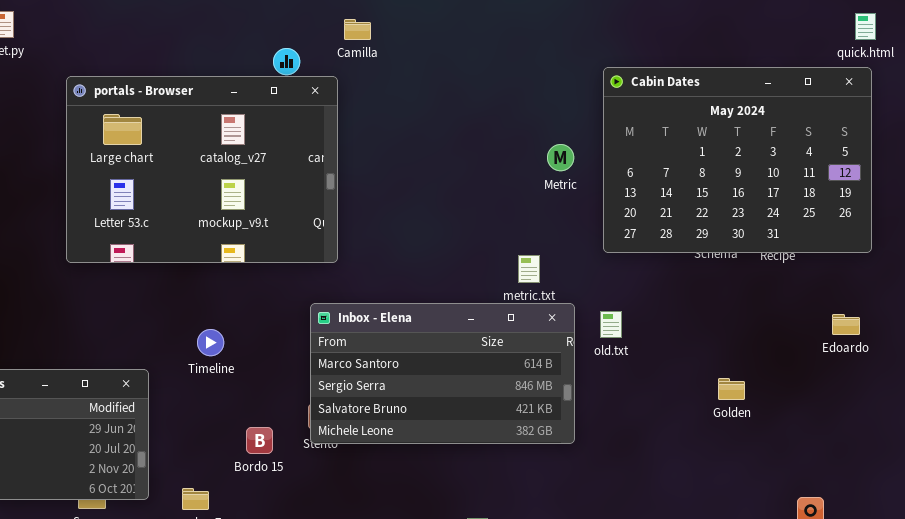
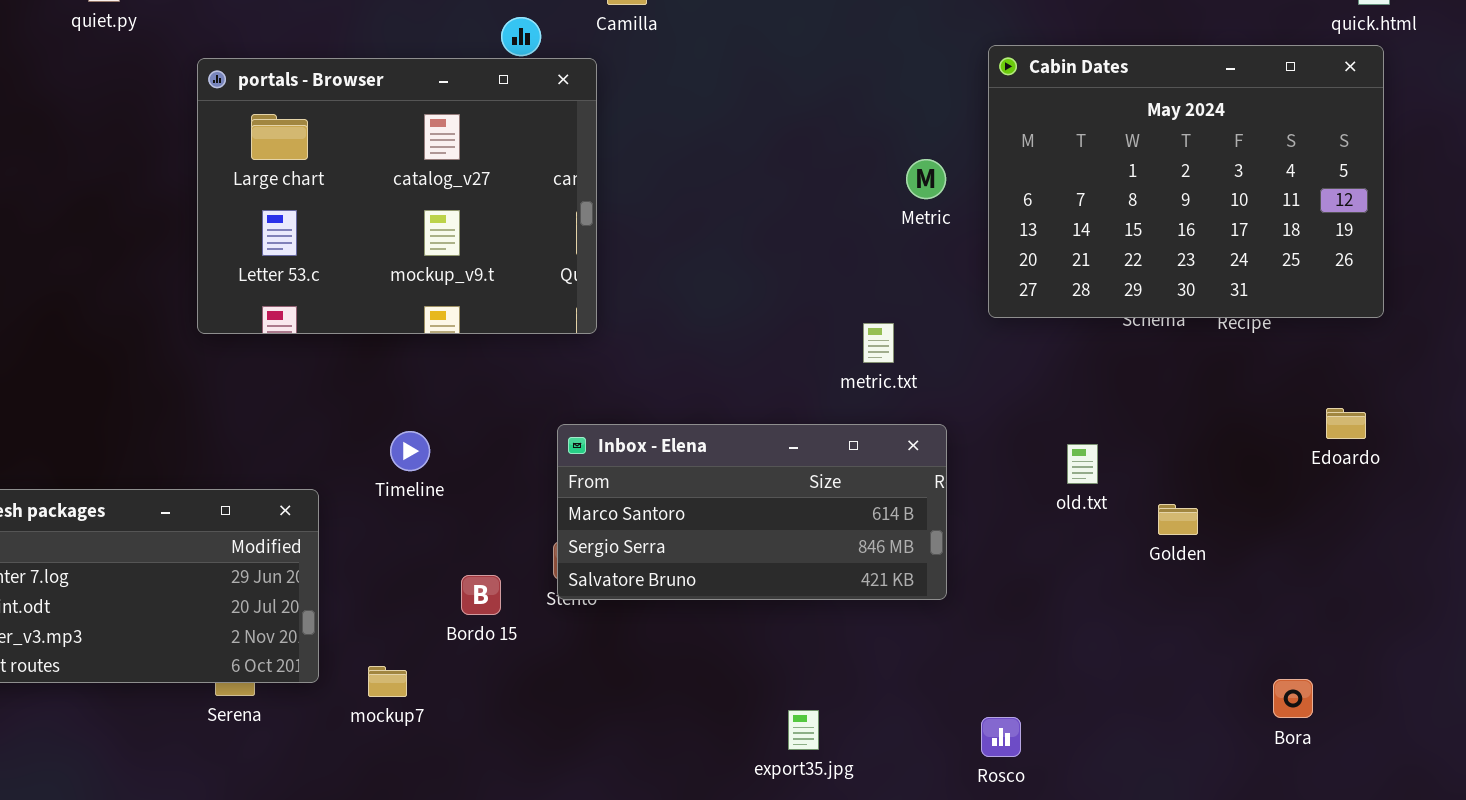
Inbox - Elena: [310,303,575,444] -> [557,424,947,600], resized
old.txt: [600,311,622,338] -> [1067,444,1098,484], moved

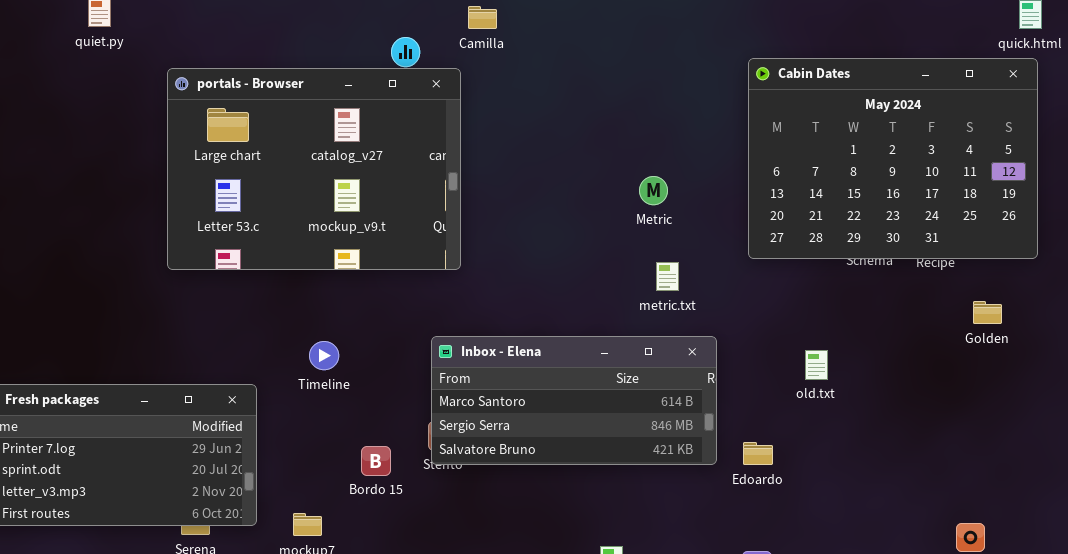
Metric: [906,159,946,199] -> [639,176,668,205], moved
Edoardo: [1326,408,1366,439] -> [743,442,773,465], moved
Golden: [1158,504,1198,535] -> [973,301,1002,324], moved

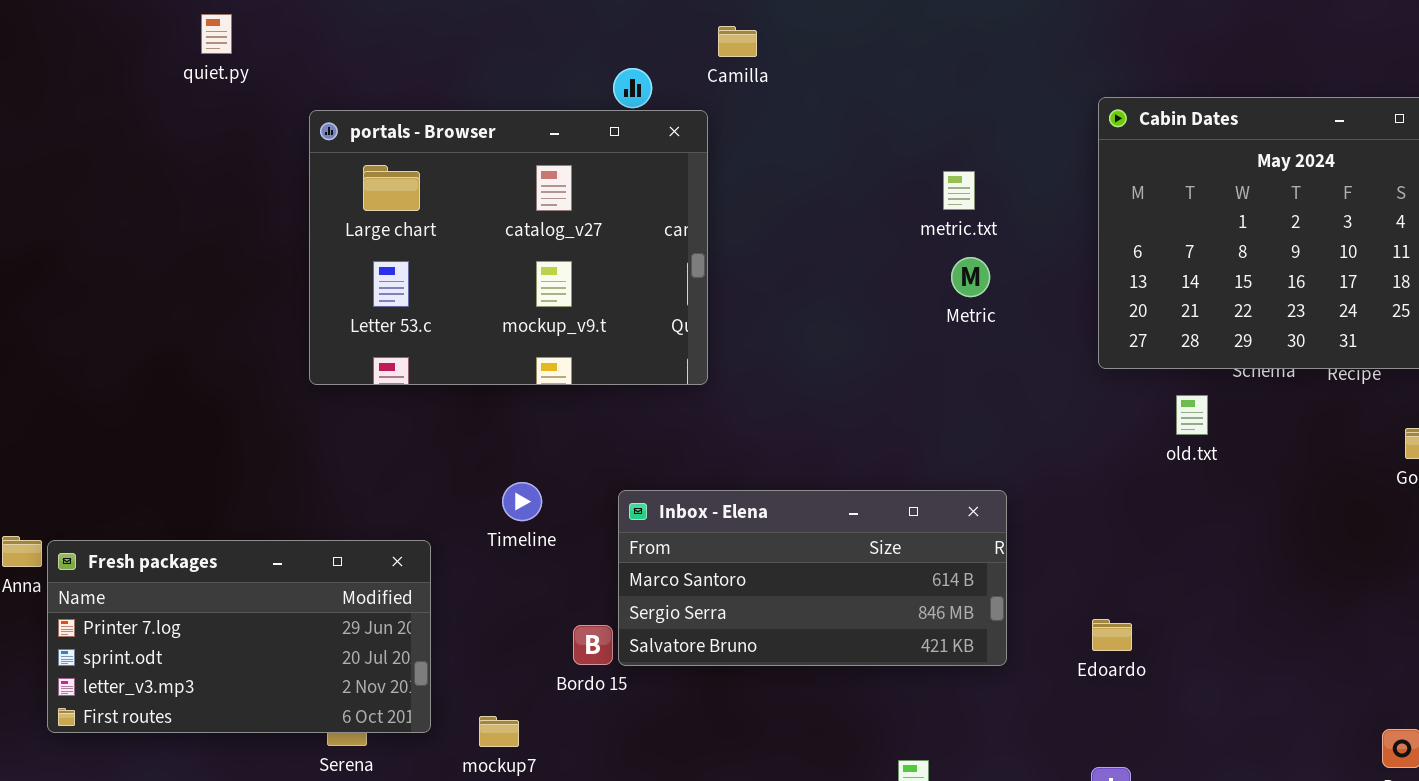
metric.txt: [656,262,679,291] -> [943,171,975,210], moved
Inbox - Elena: [431,336,717,465] -> [618,490,1007,666], moved
old.txt: [805,350,828,380] -> [1176,395,1208,435], moved

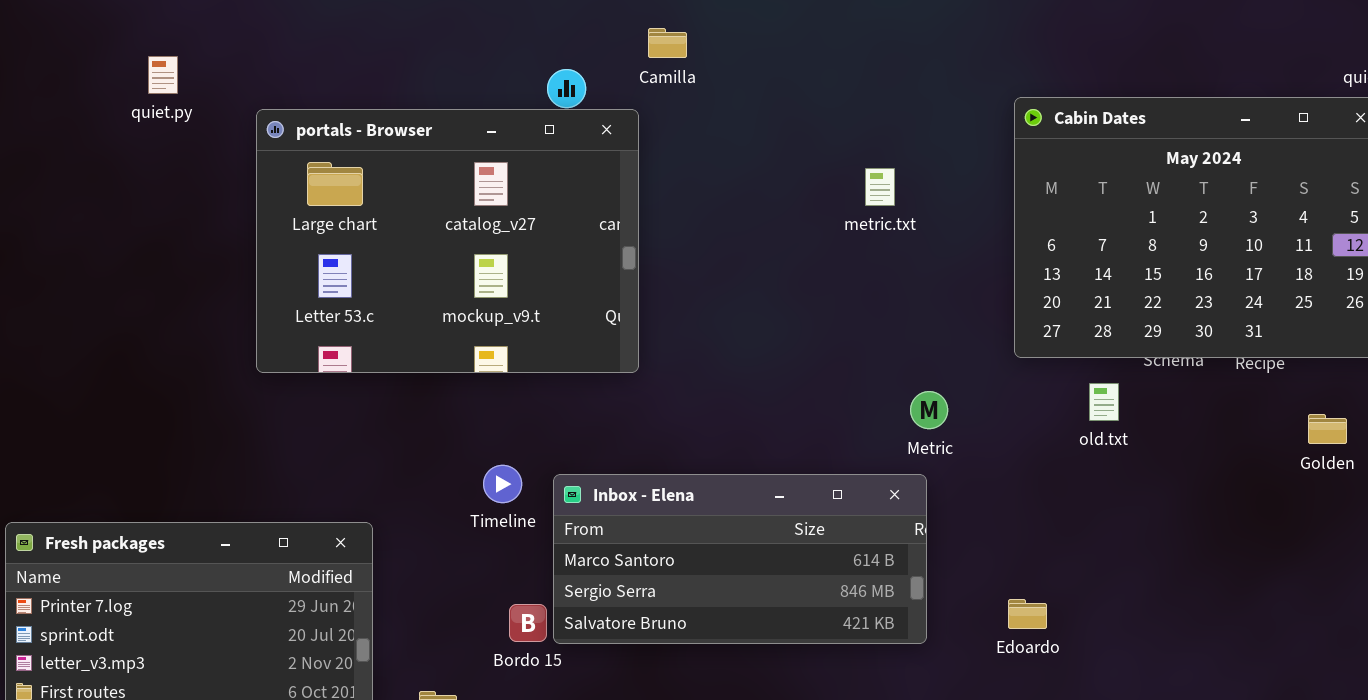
quiet.py: [201,14,232,54] -> [148,56,178,94], moved
Metric: [951,257,990,297] -> [910,391,948,429], moved
Timeline: [502,482,542,521] -> [483,465,522,503], moved

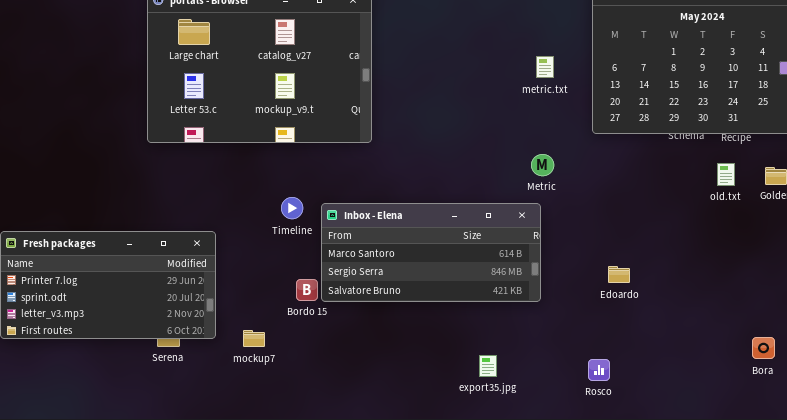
metric.txt: [865,168,895,206] -> [536,56,554,78], moved
old.txt: [1089,383,1119,421] -> [717,163,735,186], moved
Edoardo: [1008,599,1047,629] -> [608,266,630,283], moved

